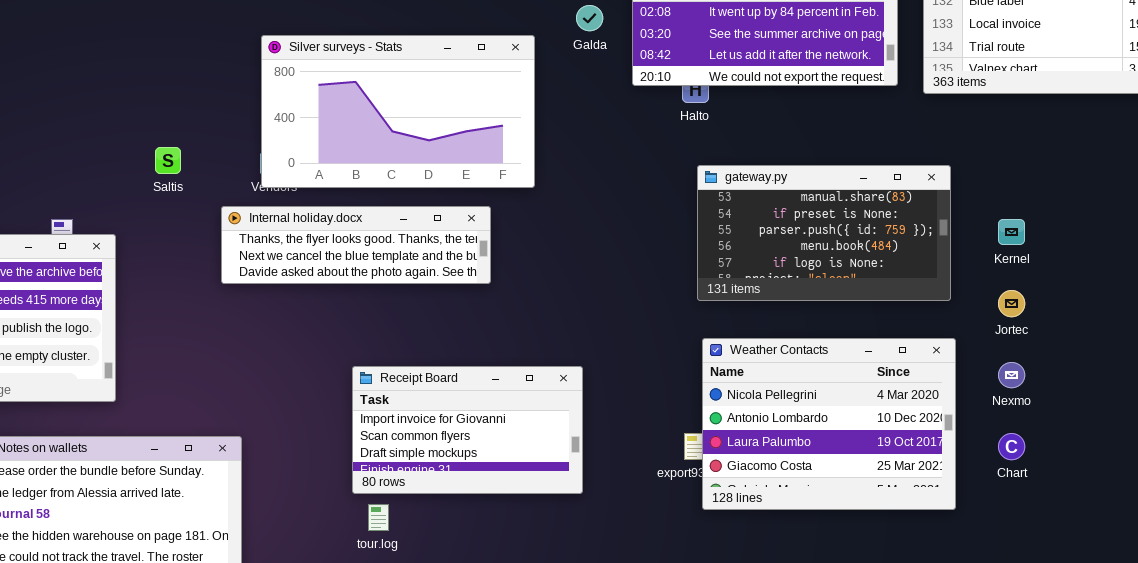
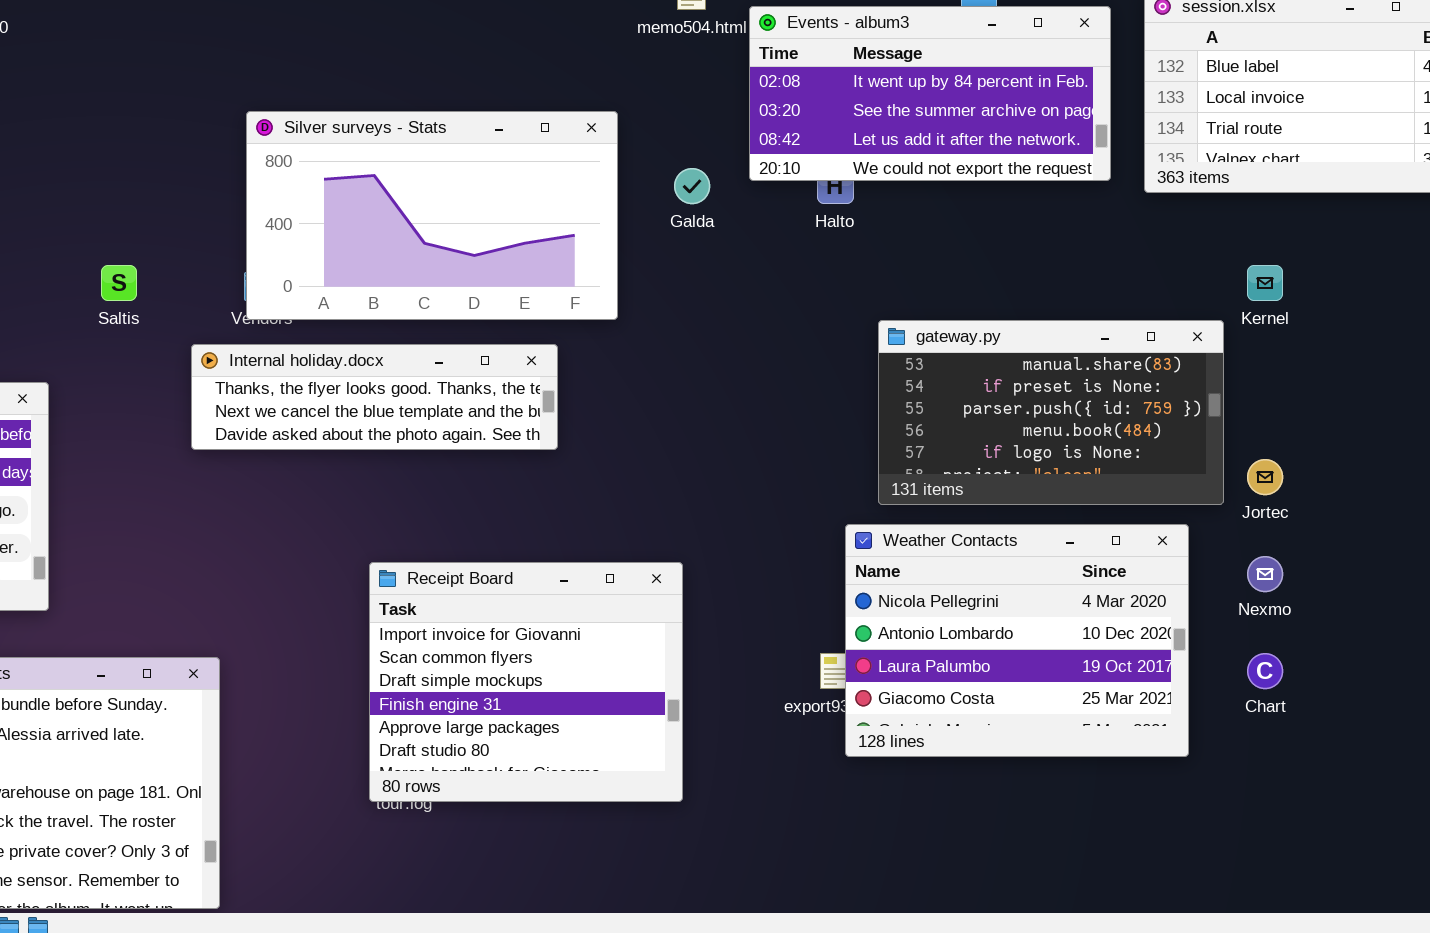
Galda: [576,5,603,31] -> [674,168,710,204], moved
gateway.py: [697,165,951,301] -> [878,320,1224,505], moved
Kernel: [998,219,1025,245] -> [1247,265,1283,301], moved
Receipt Board: [352,366,583,494] -> [369,562,683,802], resized

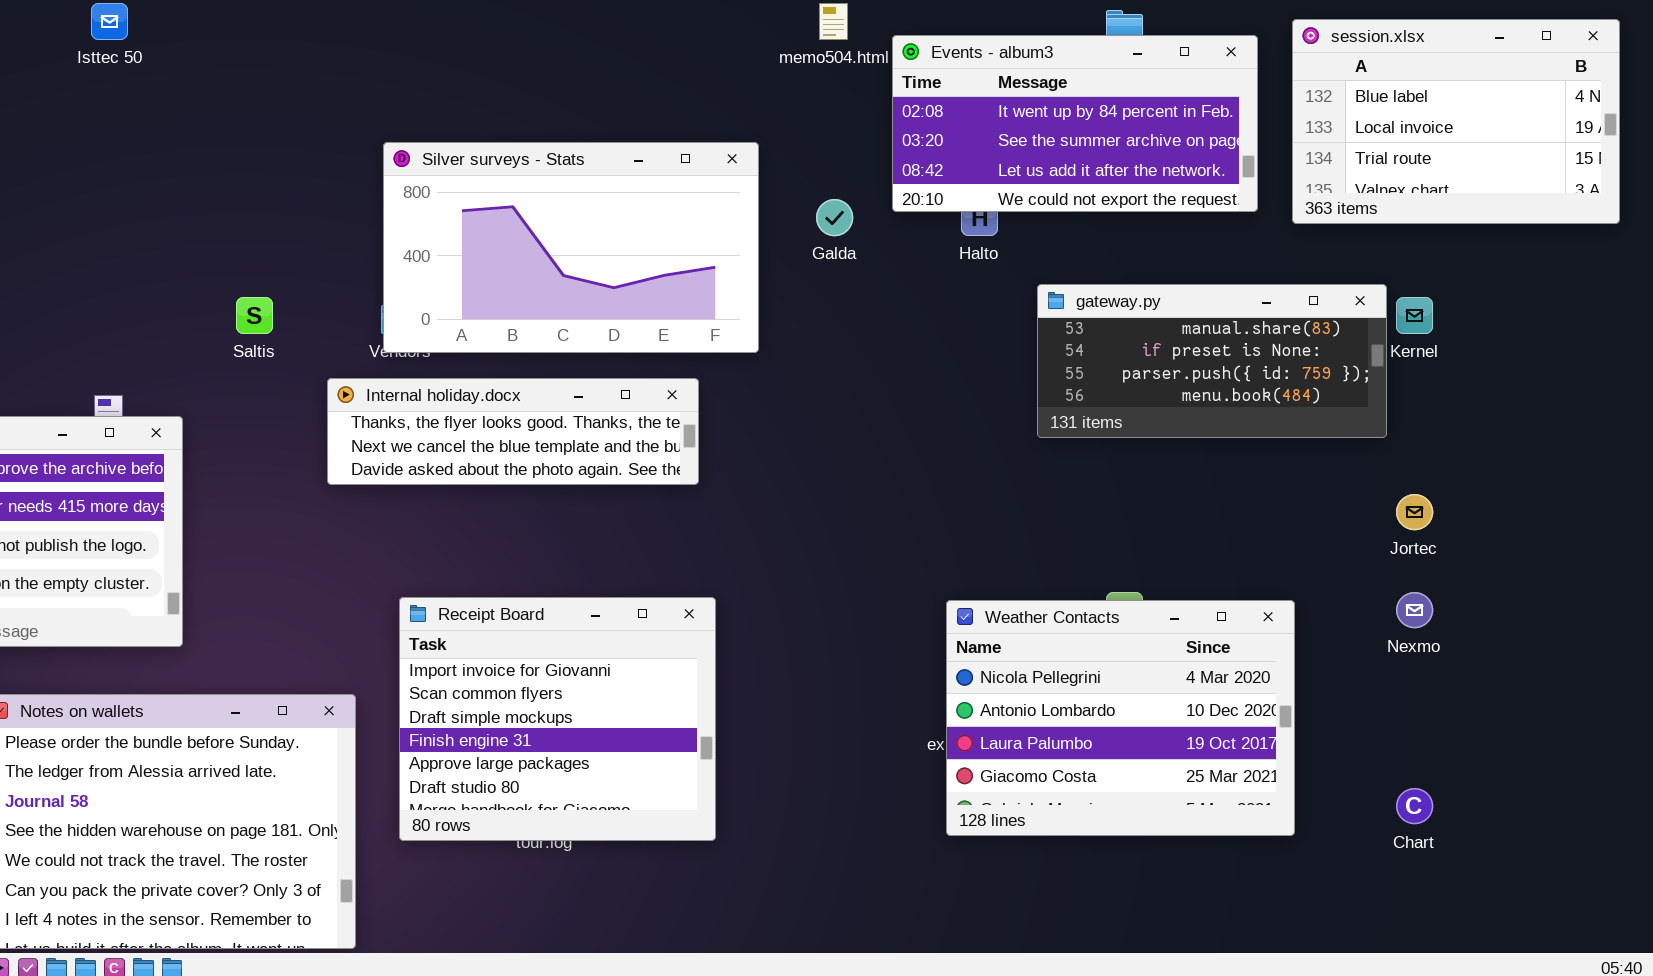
gateway.py: [878,320,1224,505] -> [1037,284,1387,438], moved, resized
Weather Contacts: [845,524,1189,757] -> [946,600,1295,836], moved
Receipt Board: [369,562,683,802] -> [399,597,716,841], moved
Chart: [1247,653,1283,689] -> [1396,788,1433,824], moved

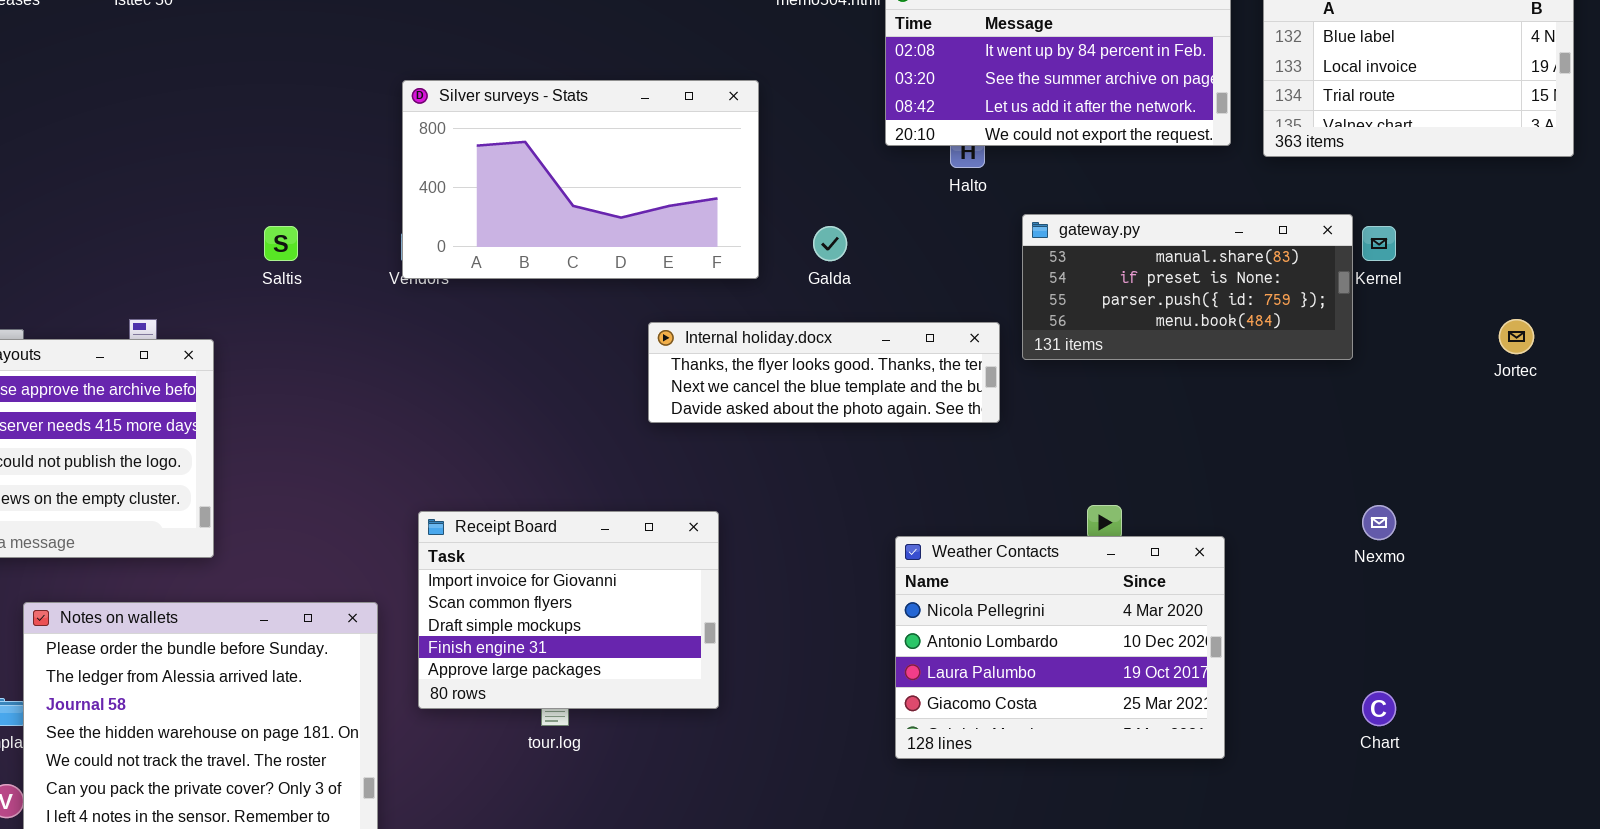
Galda: [816,199,853,236] -> [813,226,847,261], moved
Internal holiday.docx: [327,378,699,485] -> [648,322,1000,423], moved
Jortec: [1396,494,1433,530] -> [1499,319,1534,354], moved
Receipt Board: [399,597,716,841] -> [418,511,719,709], resized
Weather Contacts: [946,600,1295,836] -> [895,536,1225,759], moved

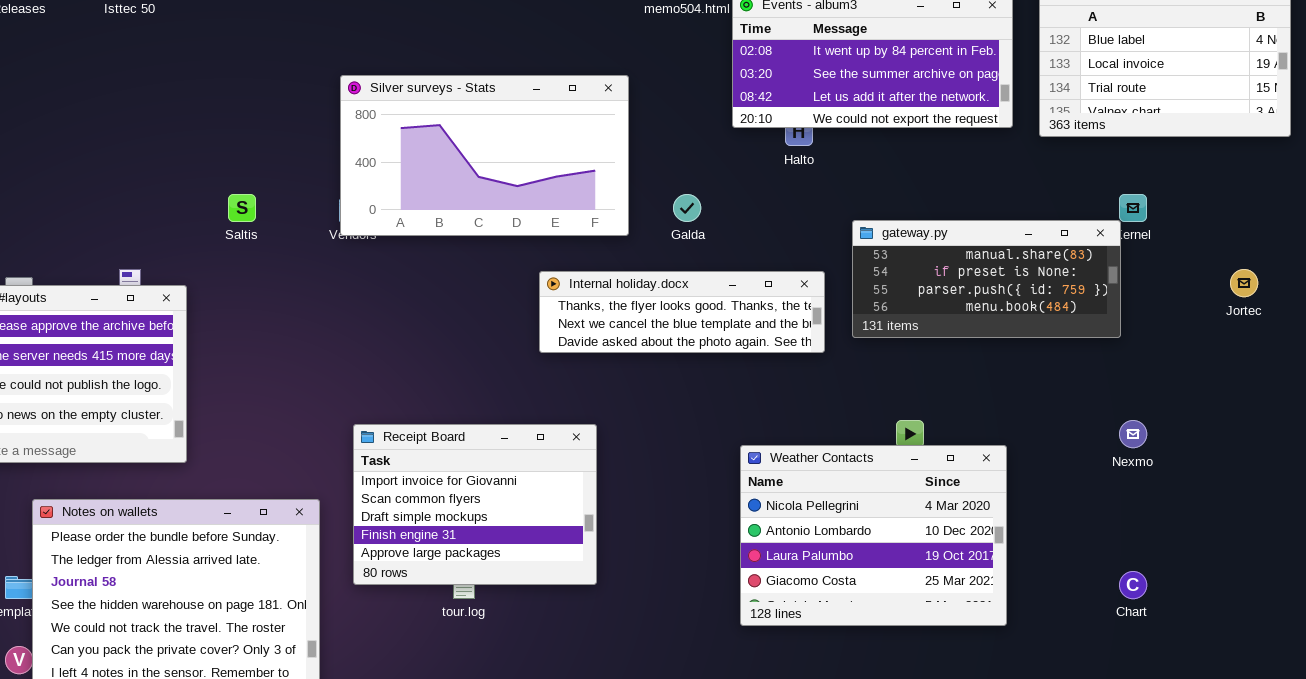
gateway.py: [1022,214,1353,360] -> [852,220,1121,338], moved

